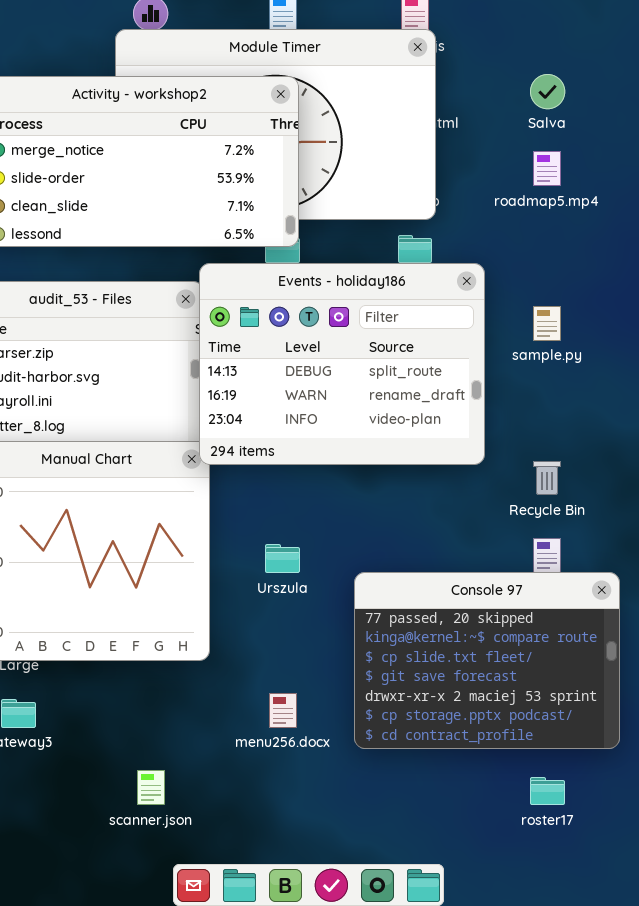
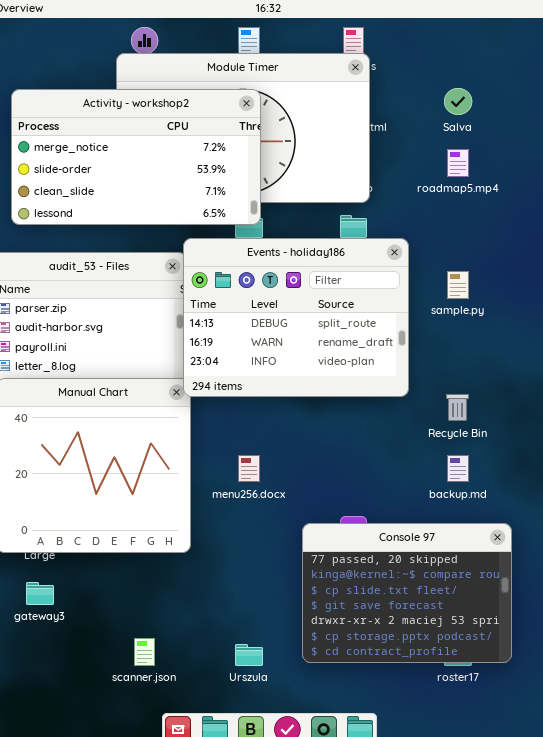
Urszula: [265,544,300,573] -> [235,644,263,666], moved
Console 97: [354,572,620,749] -> [302,523,512,663], moved
menu256.docx: [269,693,297,728] -> [238,455,260,482], moved

